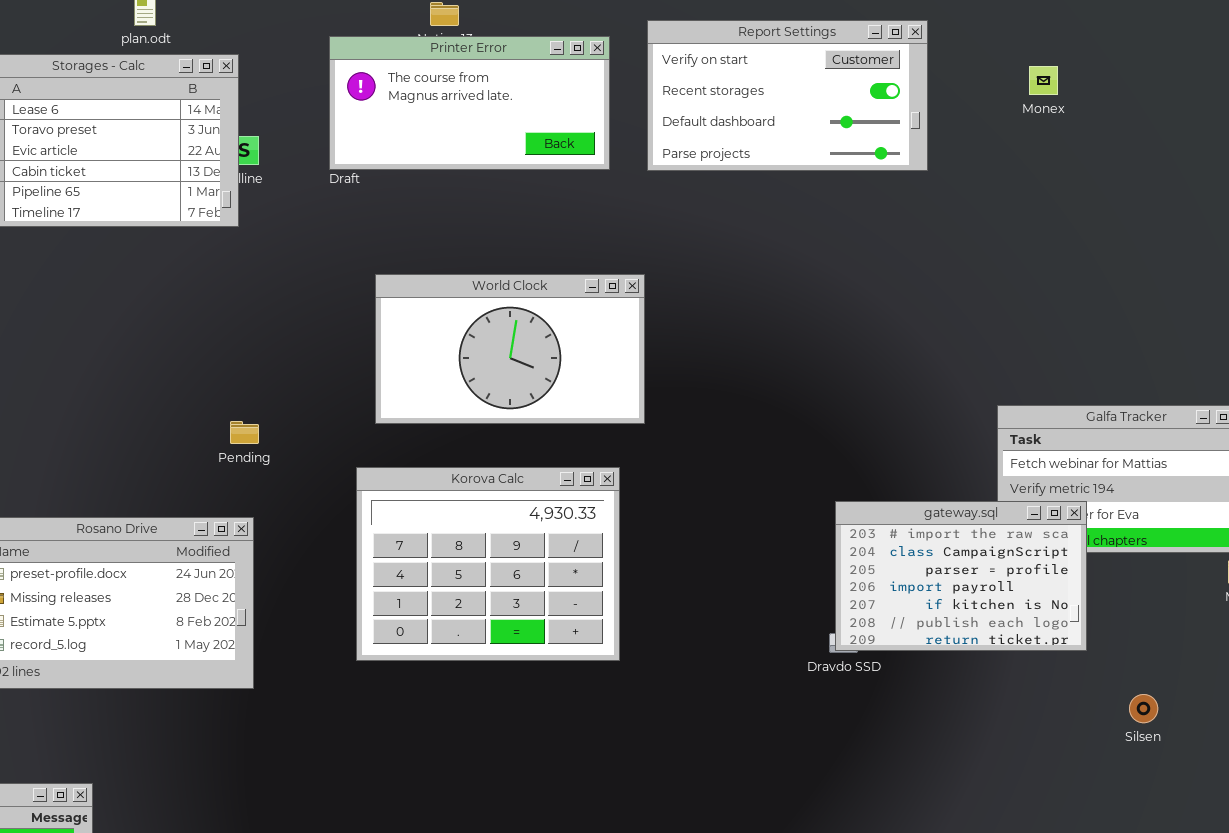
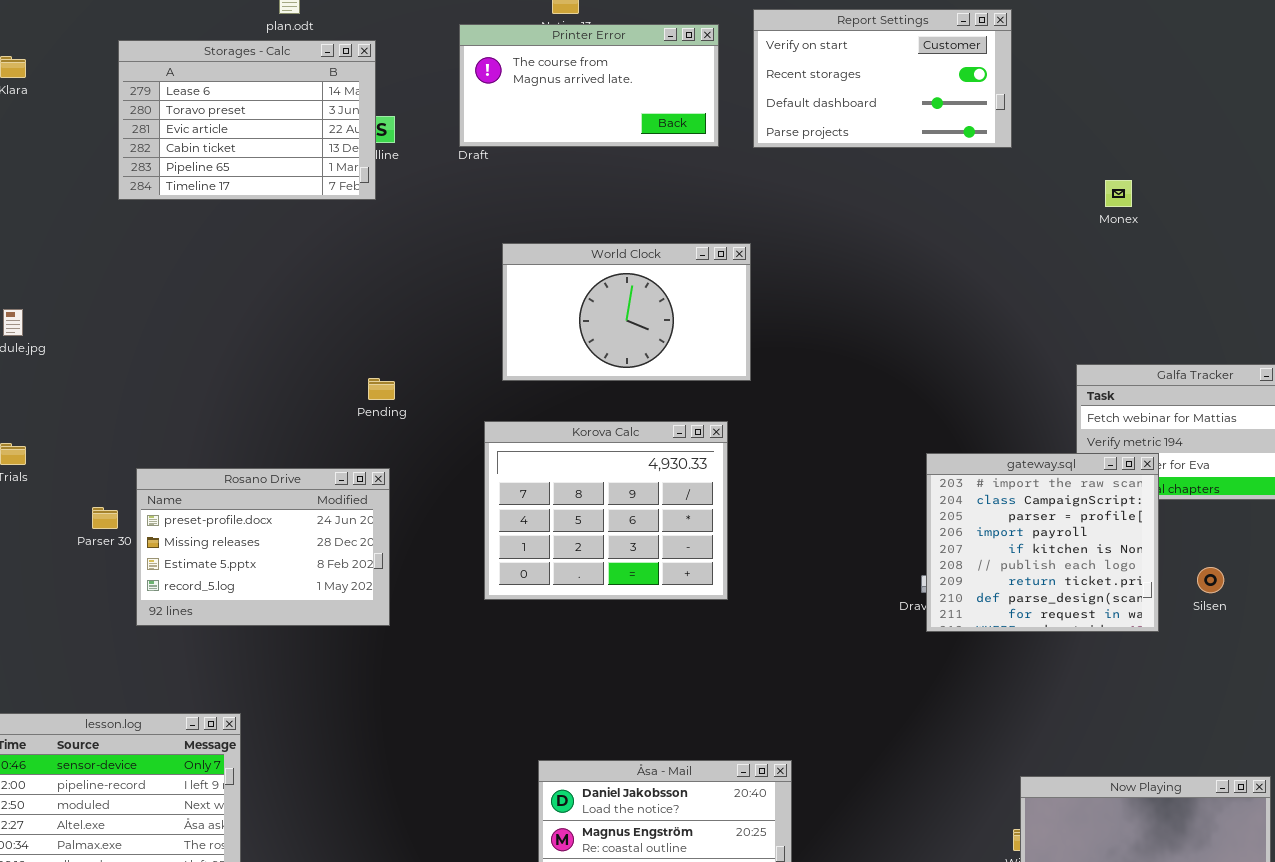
Monex: [1029,66,1058,95] -> [1105,180,1132,207], moved
gateway.sql: [835,501,1087,651] -> [926,453,1159,632], resized
Silsen: [1129,694,1158,723] -> [1197,567,1224,593], moved

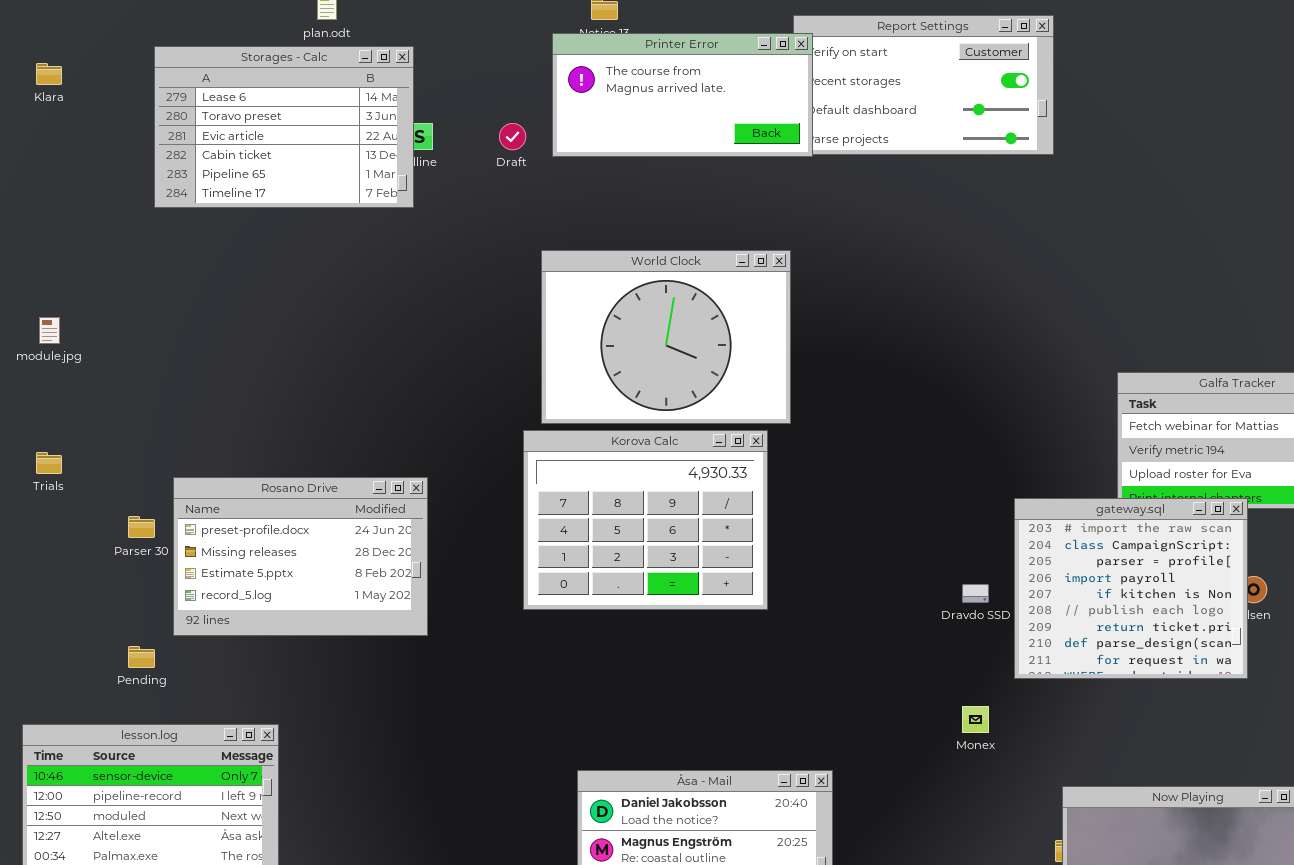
Printer Error: [459,24,719,147] -> [552,33,813,157], moved
Monex: [1105,180,1132,207] -> [962,706,989,733], moved
World Clock: [502,243,751,381] -> [541,250,791,424], resized
Pending: [368,378,395,400] -> [128,646,155,668], moved
gateway.sql: [926,453,1159,632] -> [1014,498,1248,679], moved

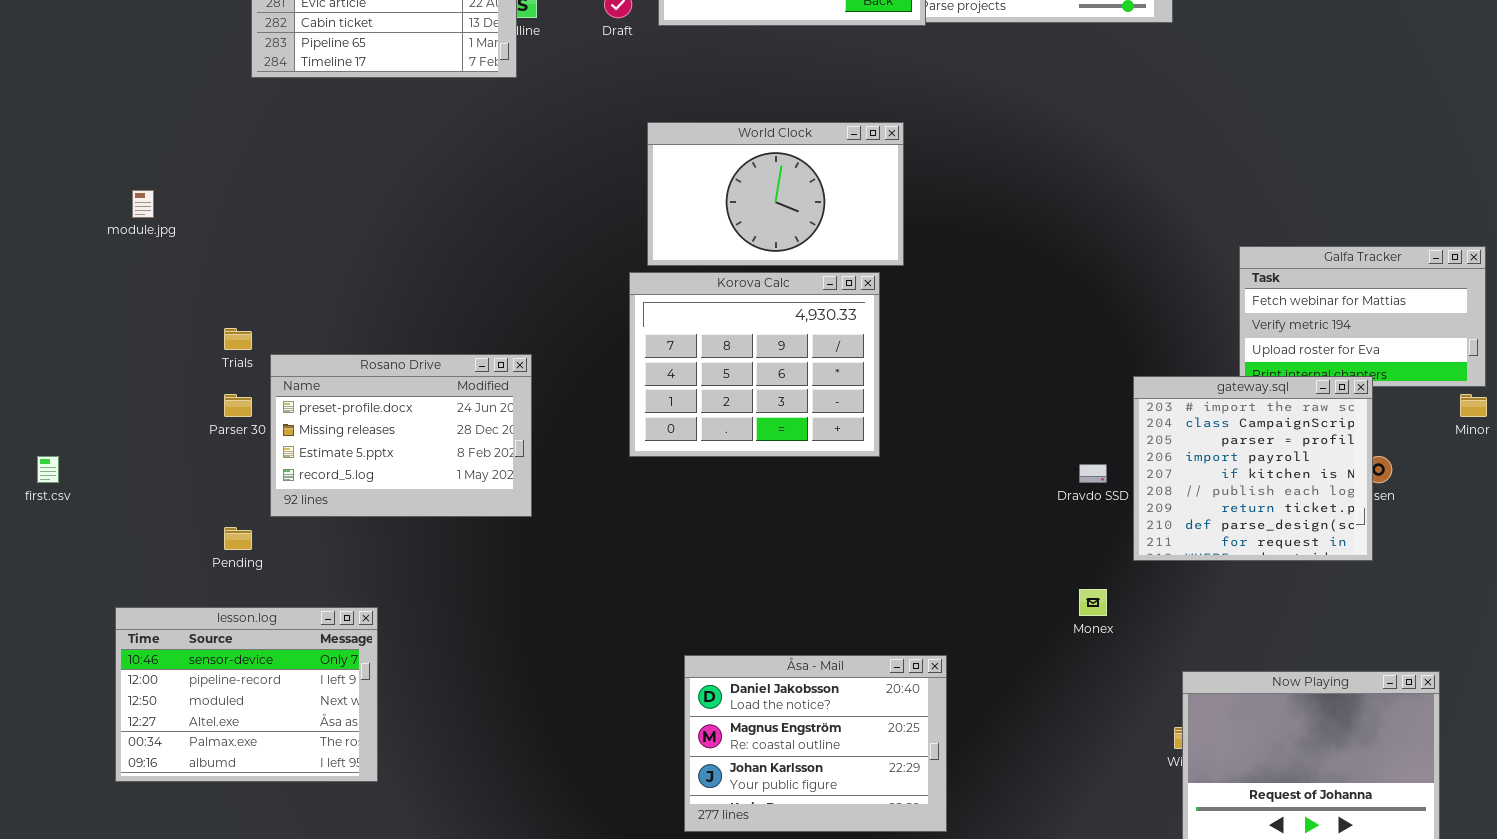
World Clock: [541,250,791,424] -> [647,122,904,266], resized
Korova Calc: [523,430,768,610] -> [629,272,880,457], moved
Trials: [36,452,62,474] -> [224,328,252,350], moved

